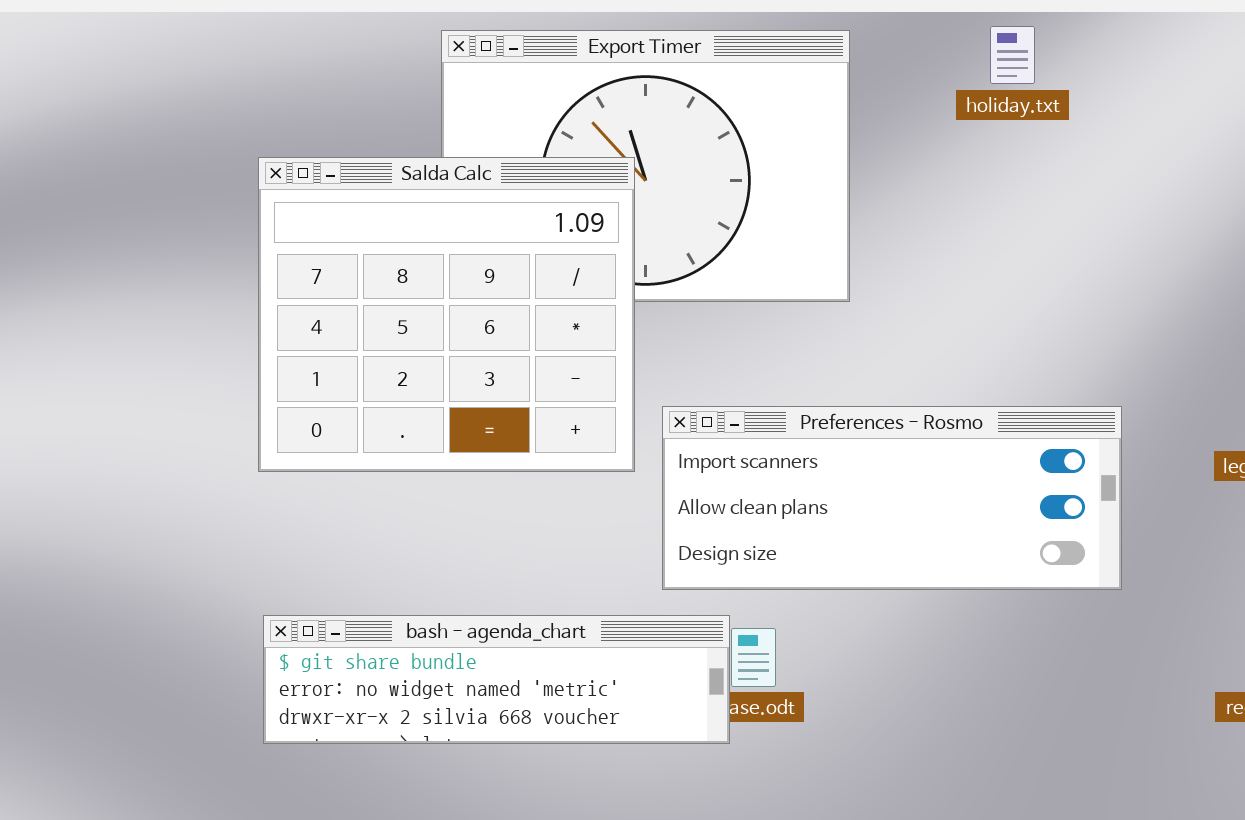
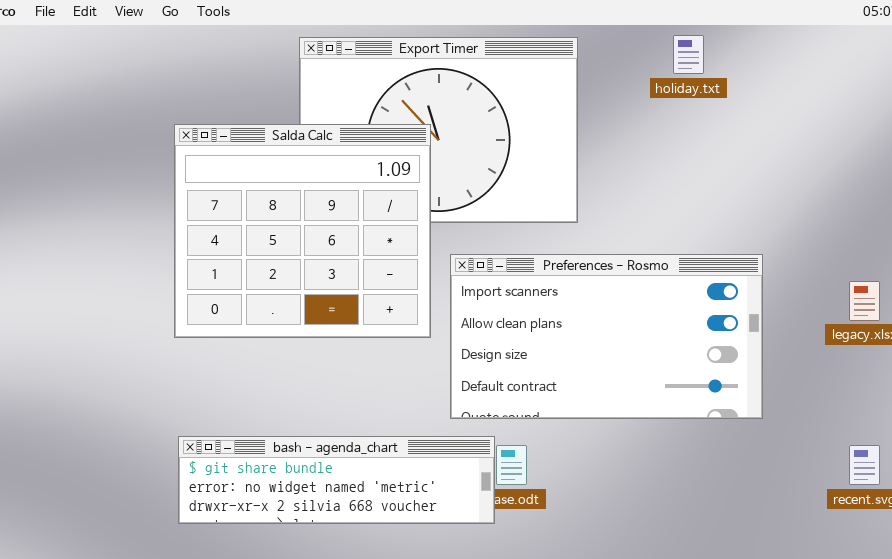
Preferences - Rosmo: [662,406,1122,590] -> [450,254,763,419], resized

